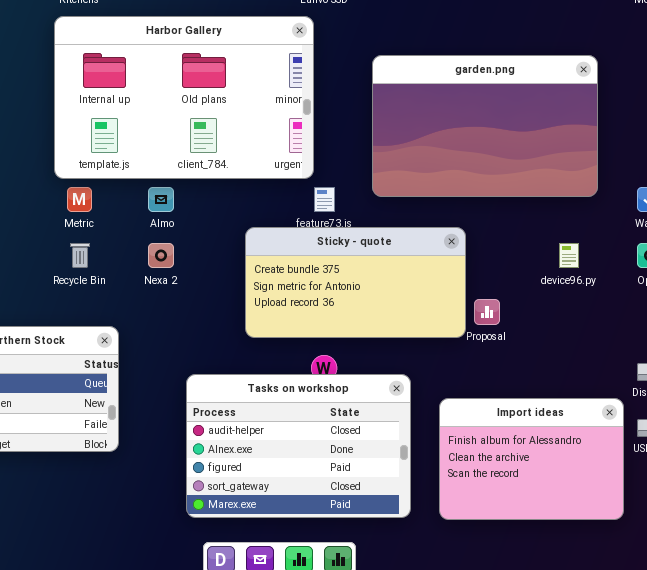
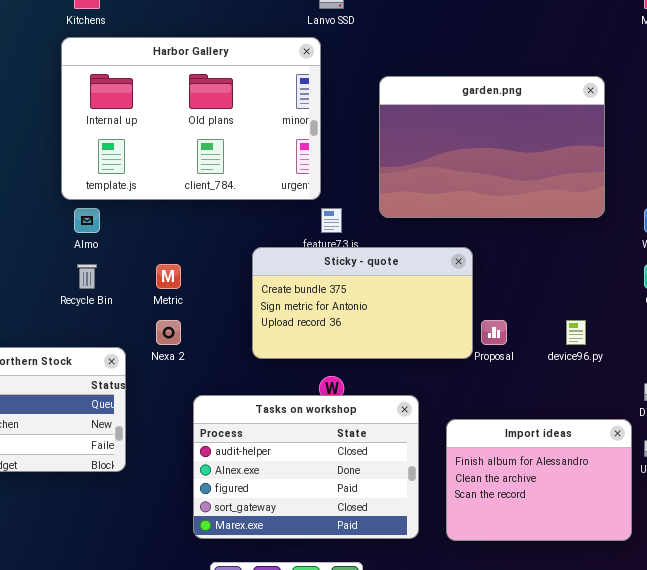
Metric: [67,187,92,212] -> [156,264,181,289], moved
Almo: [148,187,174,212] -> [74,208,100,233], moved
Nexa 2: [148,243,174,268] -> [156,320,181,345], moved
device96.py: [559,243,579,268] -> [566,320,586,345], moved

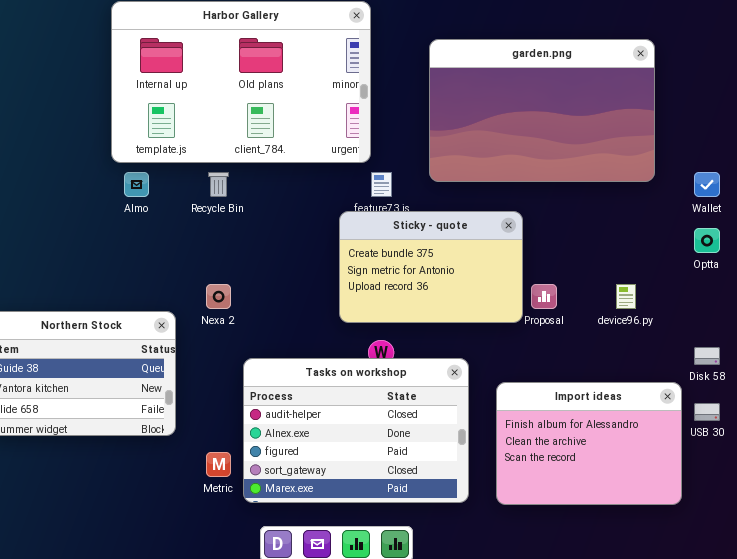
Sticky - quote: [252,247,473,359] -> [339,211,523,323], resized
Recycle Bin: [77,264,97,289] -> [208,172,229,197], moved
Metric: [156,264,181,289] -> [206,452,231,477], moved

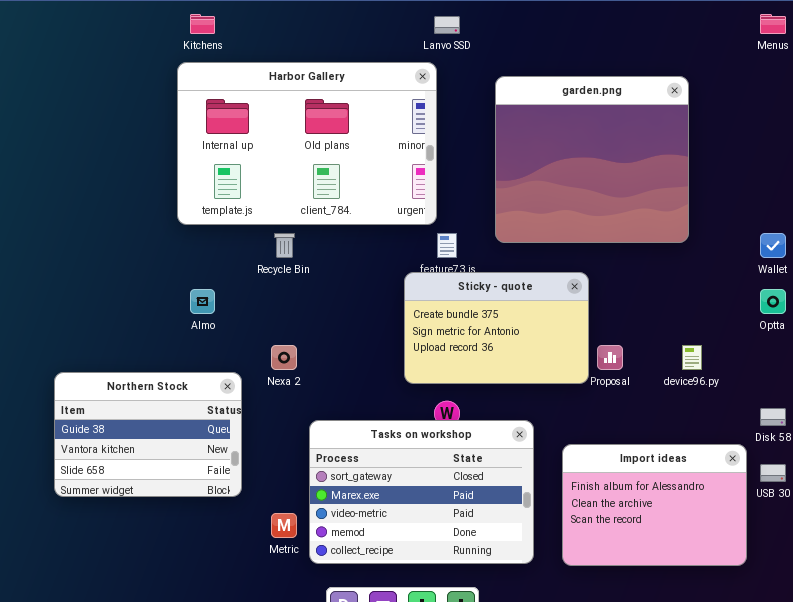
garden.png: [429,39,655,182] -> [495,76,689,243], resized
Almo: [124,172,149,197] -> [190,289,215,314], moved
Tasks on workshop: [243,358,469,503] -> [309,420,534,564], scrolled down 3 rows

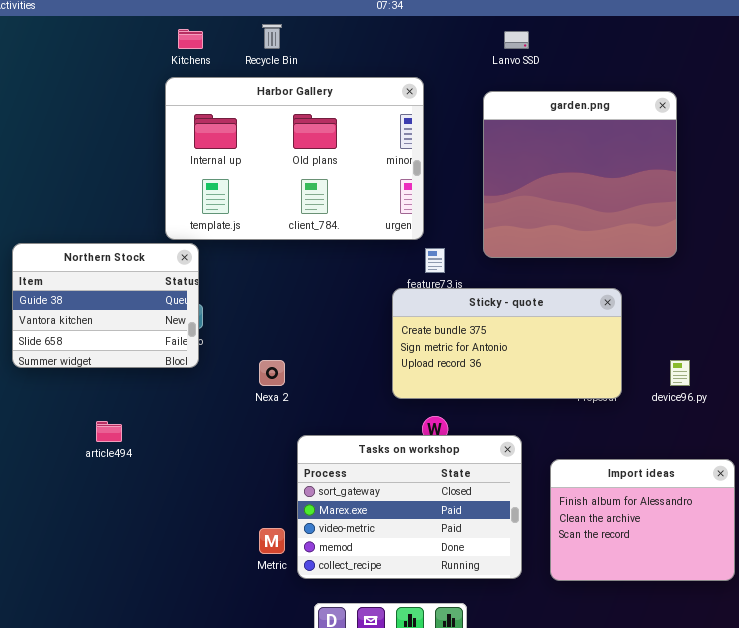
Lanvo SSD: [434,16,460,34] -> [504,31,529,49], moved
Recycle Bin: [274,233,295,258] -> [262,24,282,49], moved
Sticky - quote: [404,272,589,384] -> [392,288,622,399], resized
Northern Stock: [54,372,242,497] -> [12,243,199,368], moved

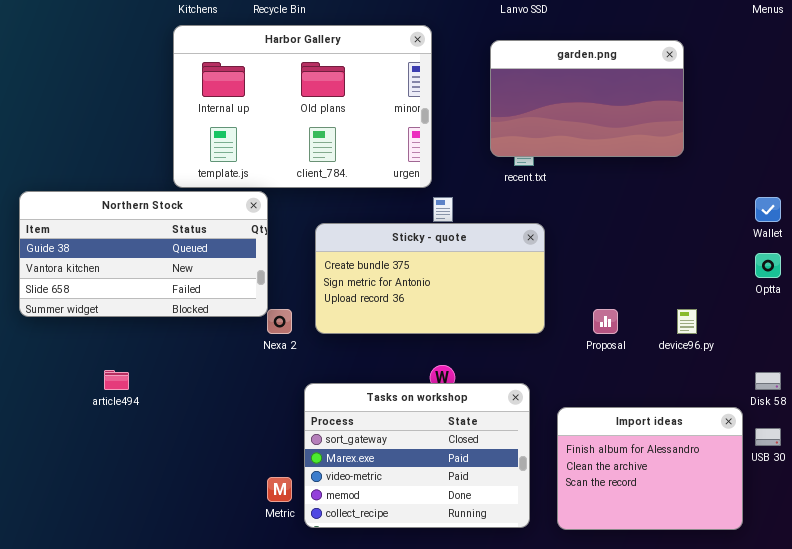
garden.png: [483,91,677,258] -> [490,40,684,157], resized
Northern Stock: [12,243,199,368] -> [19,191,268,317], resized
Sticky - quote: [392,288,622,399] -> [315,223,545,334], moved

